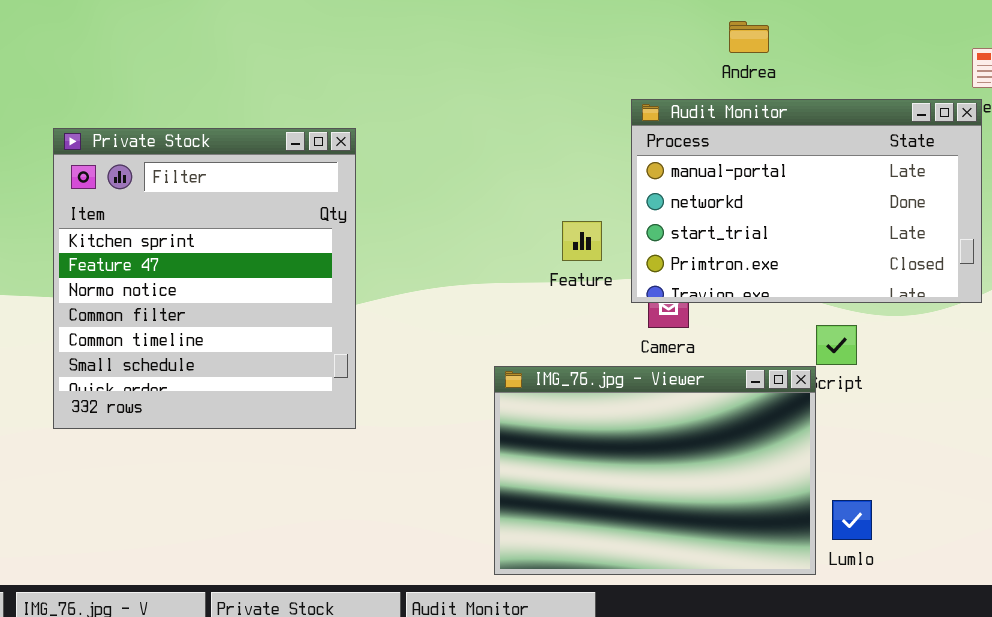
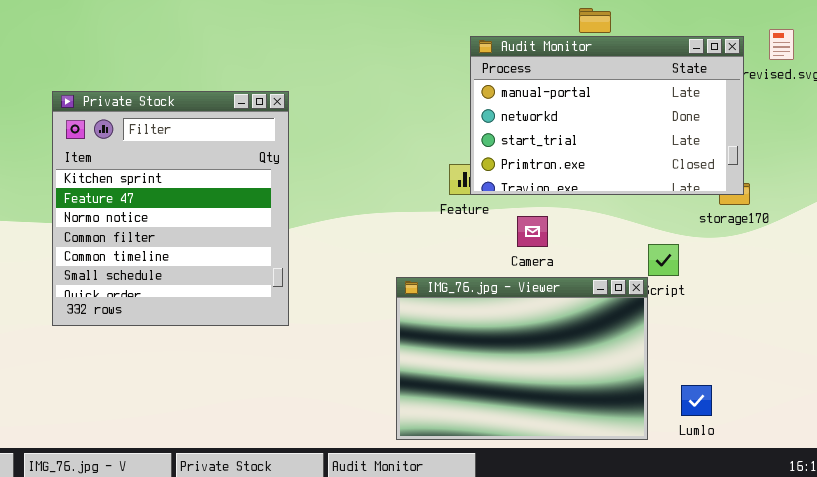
Audit Monitor: [631,99,982,303] -> [470,36,744,195], moved
Lumlo: [832,500,872,540] -> [681,385,712,416], moved

